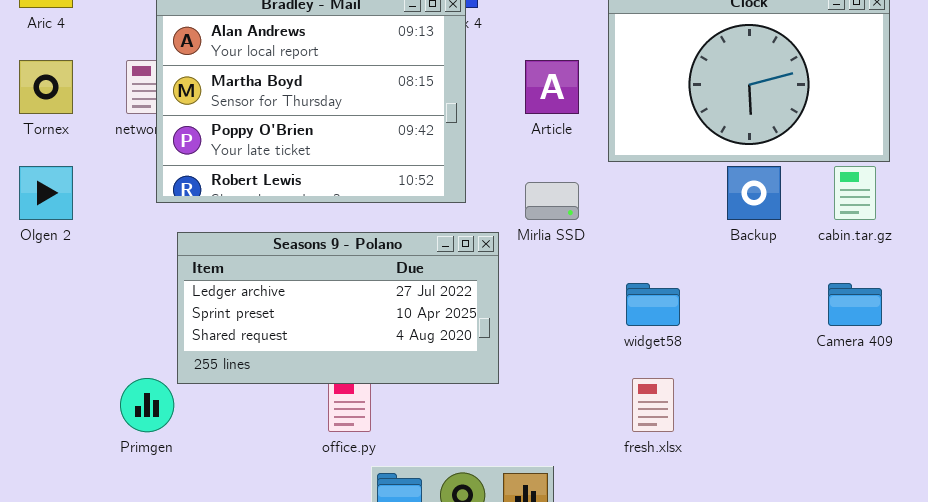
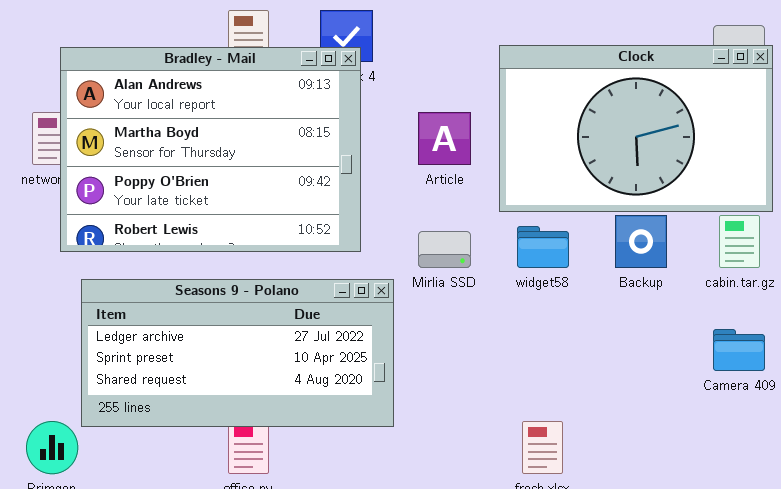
widget58: [626,283,680,326] -> [517,226,569,268], moved

